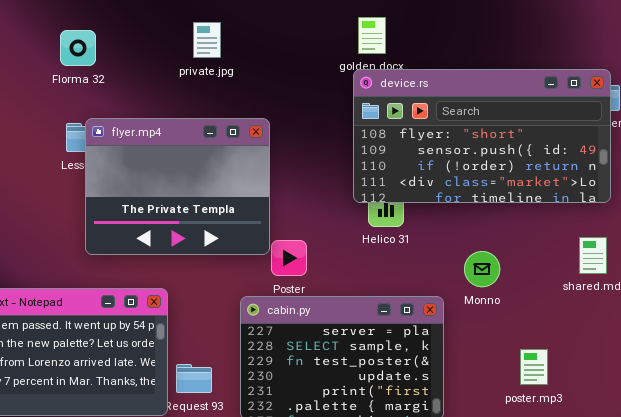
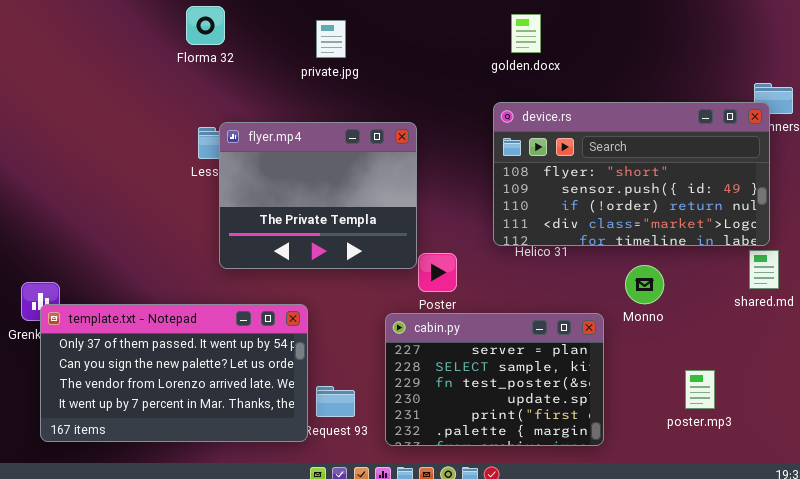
private.jpg: [193,22,221,58] -> [316,20,346,58], moved
Florma 32: [60,30,96,66] -> [186,6,225,45], moved
device.rs: [353,69,611,203] -> [493,102,770,246], moved

